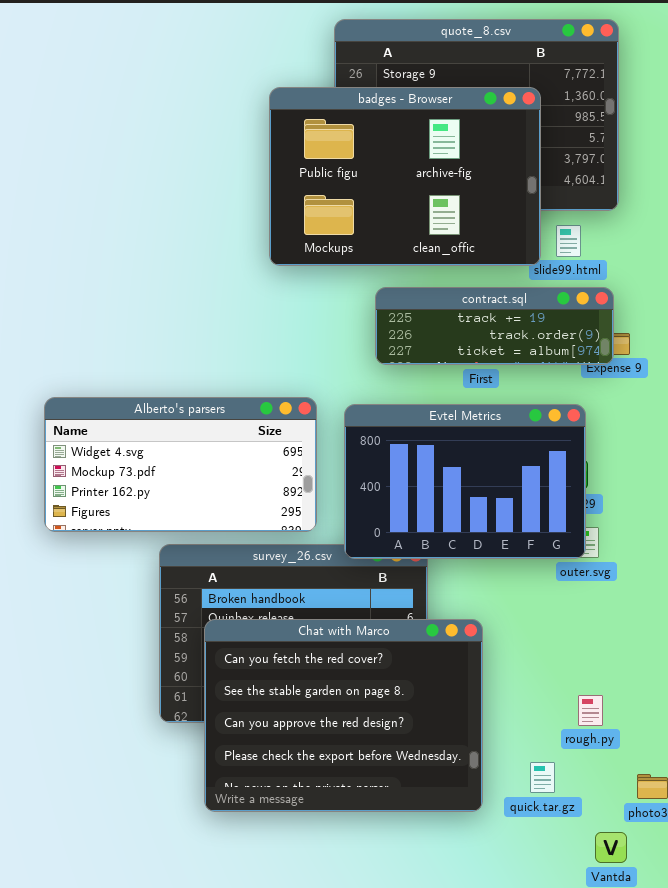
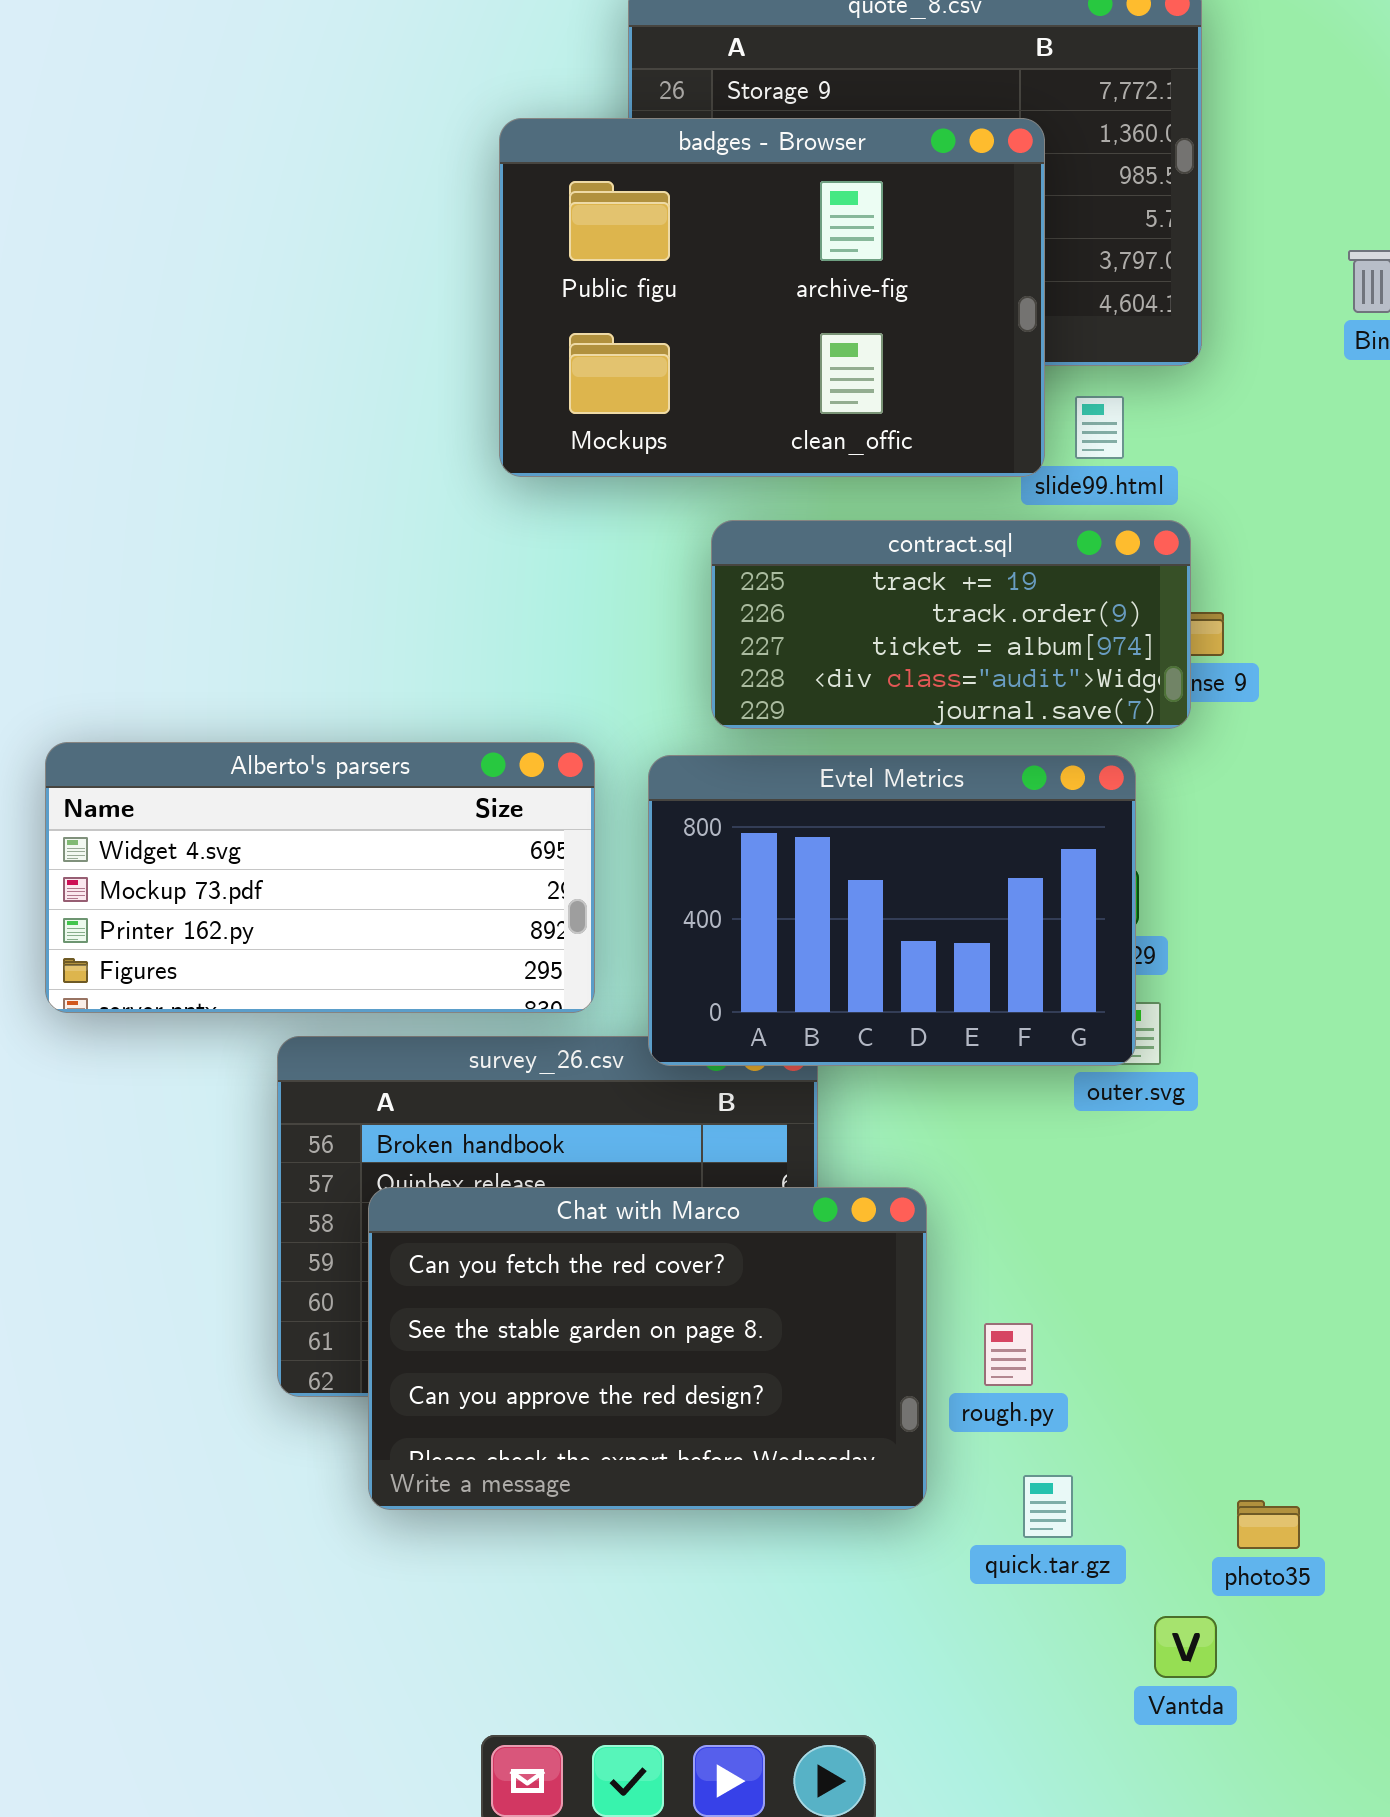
contract.sql: [375,287,614,365] -> [711,520,1191,729], resized
Chat with Marco: [204,619,483,812] -> [368,1187,927,1510], resized
rough.py: [578,695,603,726] -> [984,1323,1033,1386], moved

